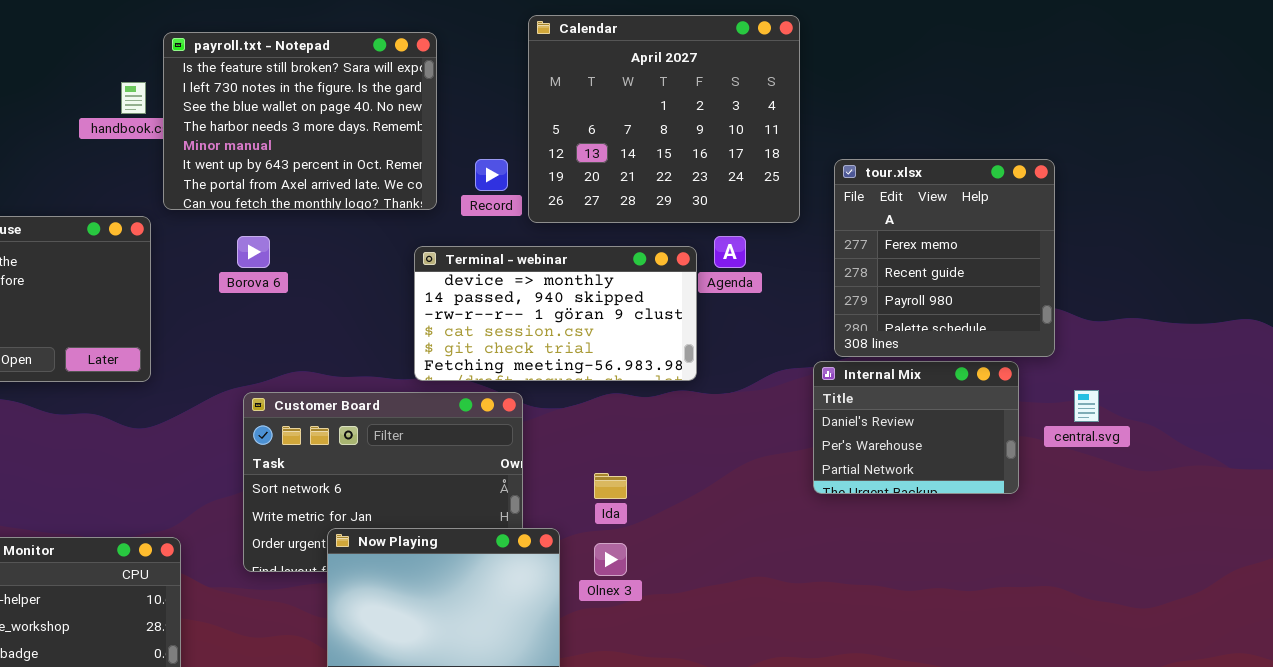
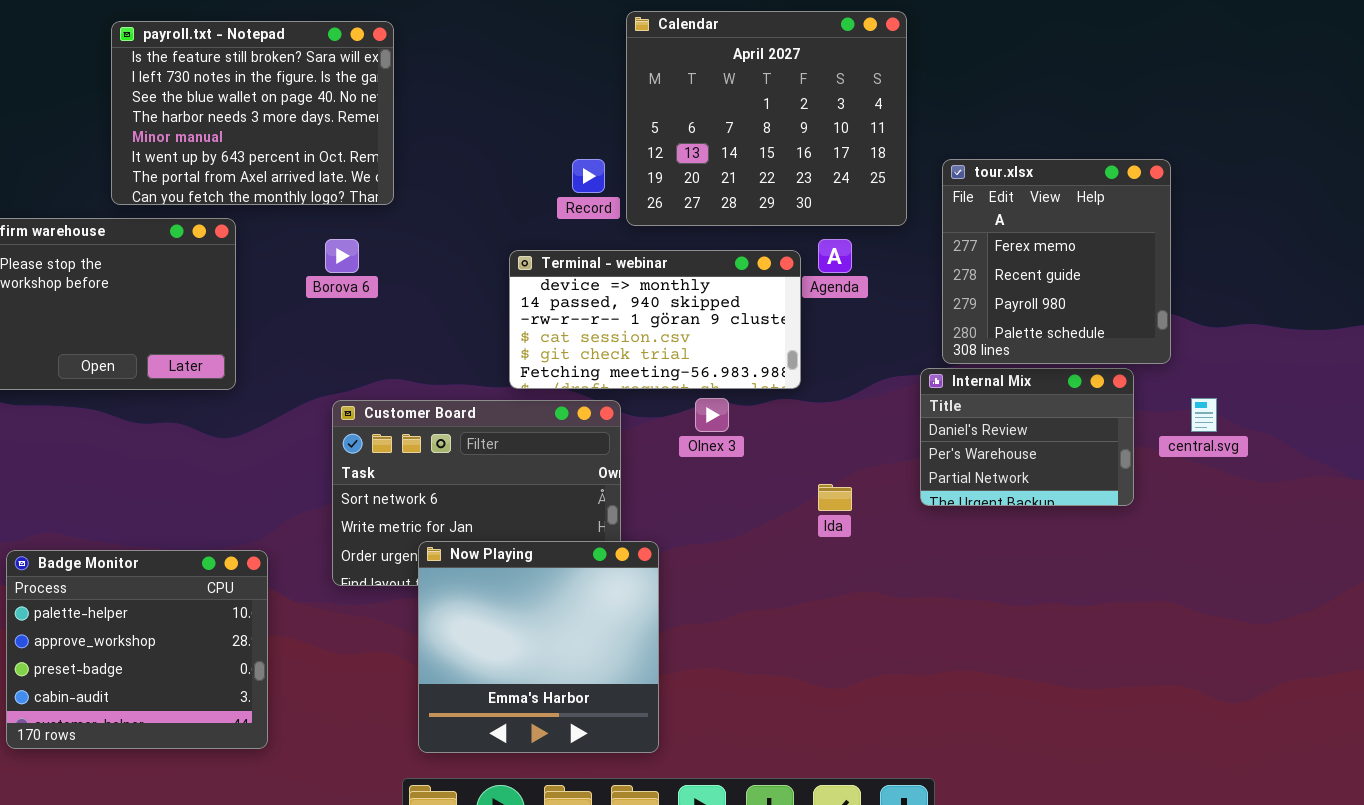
payroll.txt - Notepad: [163,32,437,210] -> [111,21,394,205], moved
Ida: [594,473,627,499] -> [818,484,852,511], moved
Olnex 3: [594,543,627,576] -> [695,398,729,432], moved

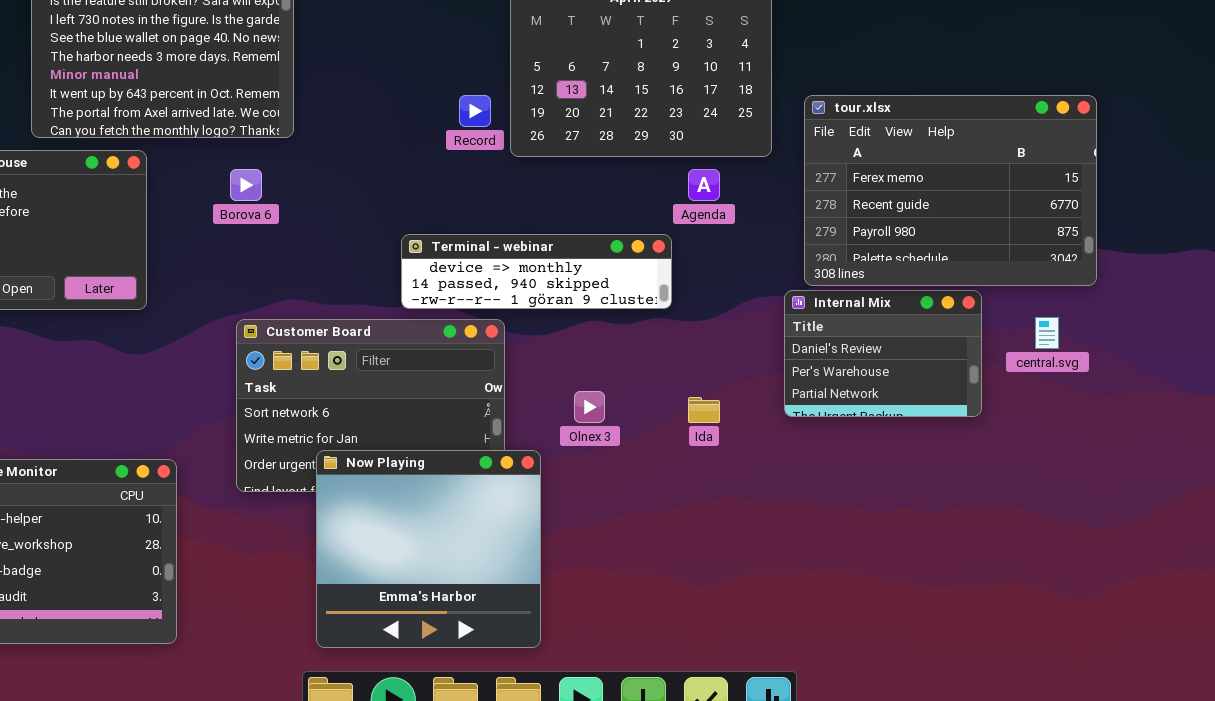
tour.xlsx: [942,159,1171,364] -> [804,95,1097,286], resized
Terminal - webinar: [509,250,801,389] -> [401,234,672,309], resized
Olnex 3: [695,398,729,432] -> [574,391,605,423], moved

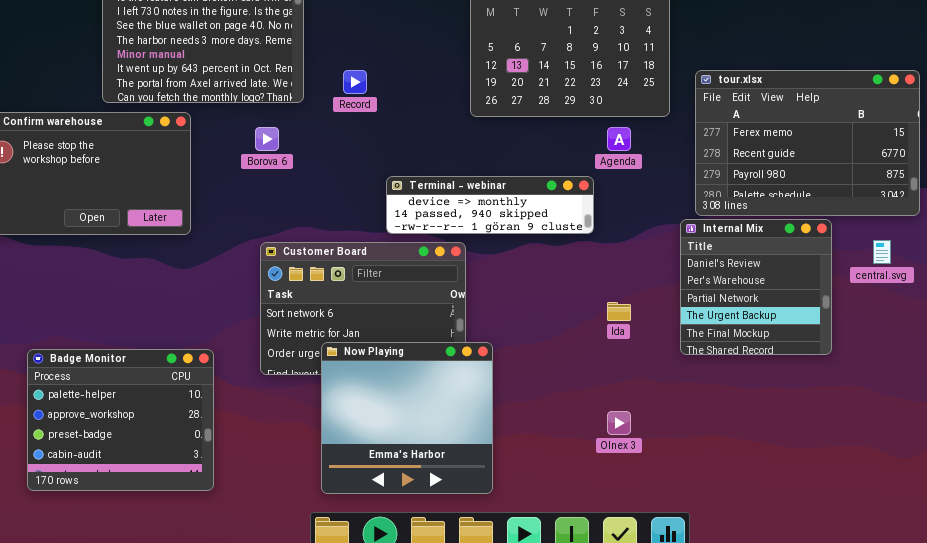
Record: [459,95,491,127] -> [343,70,367,94], moved
Internal Mix: [784,290,982,417] -> [680,219,832,355], resized
Olnex 3: [574,391,605,423] -> [607,411,631,435], moved

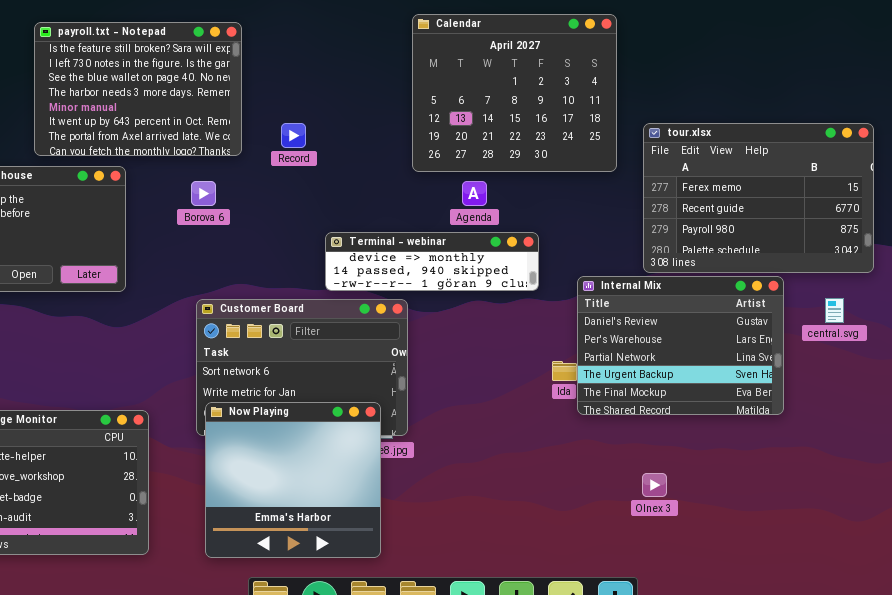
Agenda: [607,127,631,151] -> [462,181,487,206], moved
Internal Mix: [680,219,832,355] -> [577,276,784,415], resized
Now Playing: [321,342,493,494] -> [205,402,381,558], moved
Olnex 3: [607,411,631,435] -> [642,473,667,497], moved

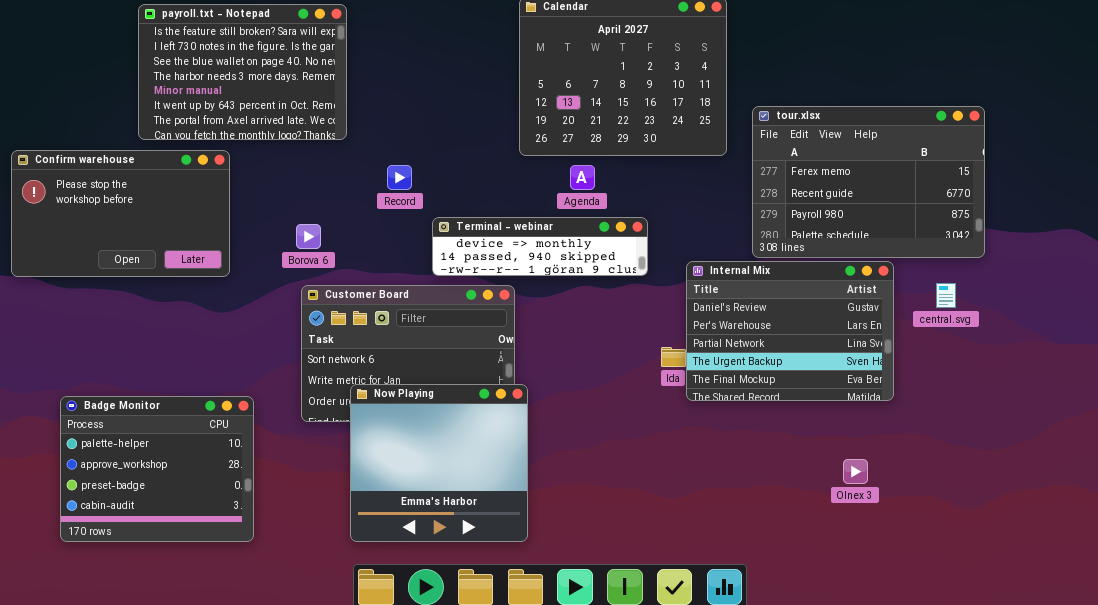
Record: [281,123,306,148] -> [387,165,412,190], moved
Borova 6: [191,181,216,206] -> [296,224,321,249], moved
Now Playing: [205,402,381,558] -> [350,384,528,542], moved
Olnex 3: [642,473,667,497] -> [843,459,868,484], moved

